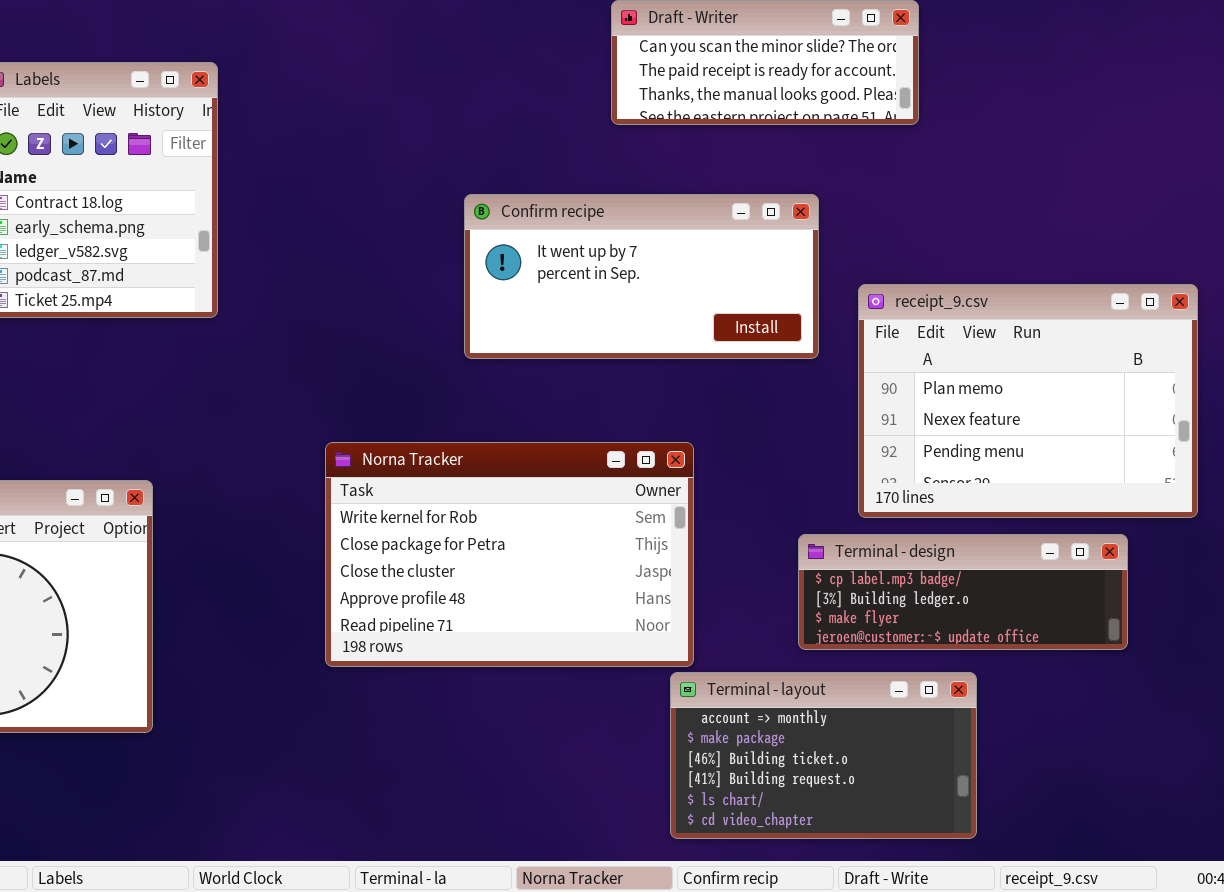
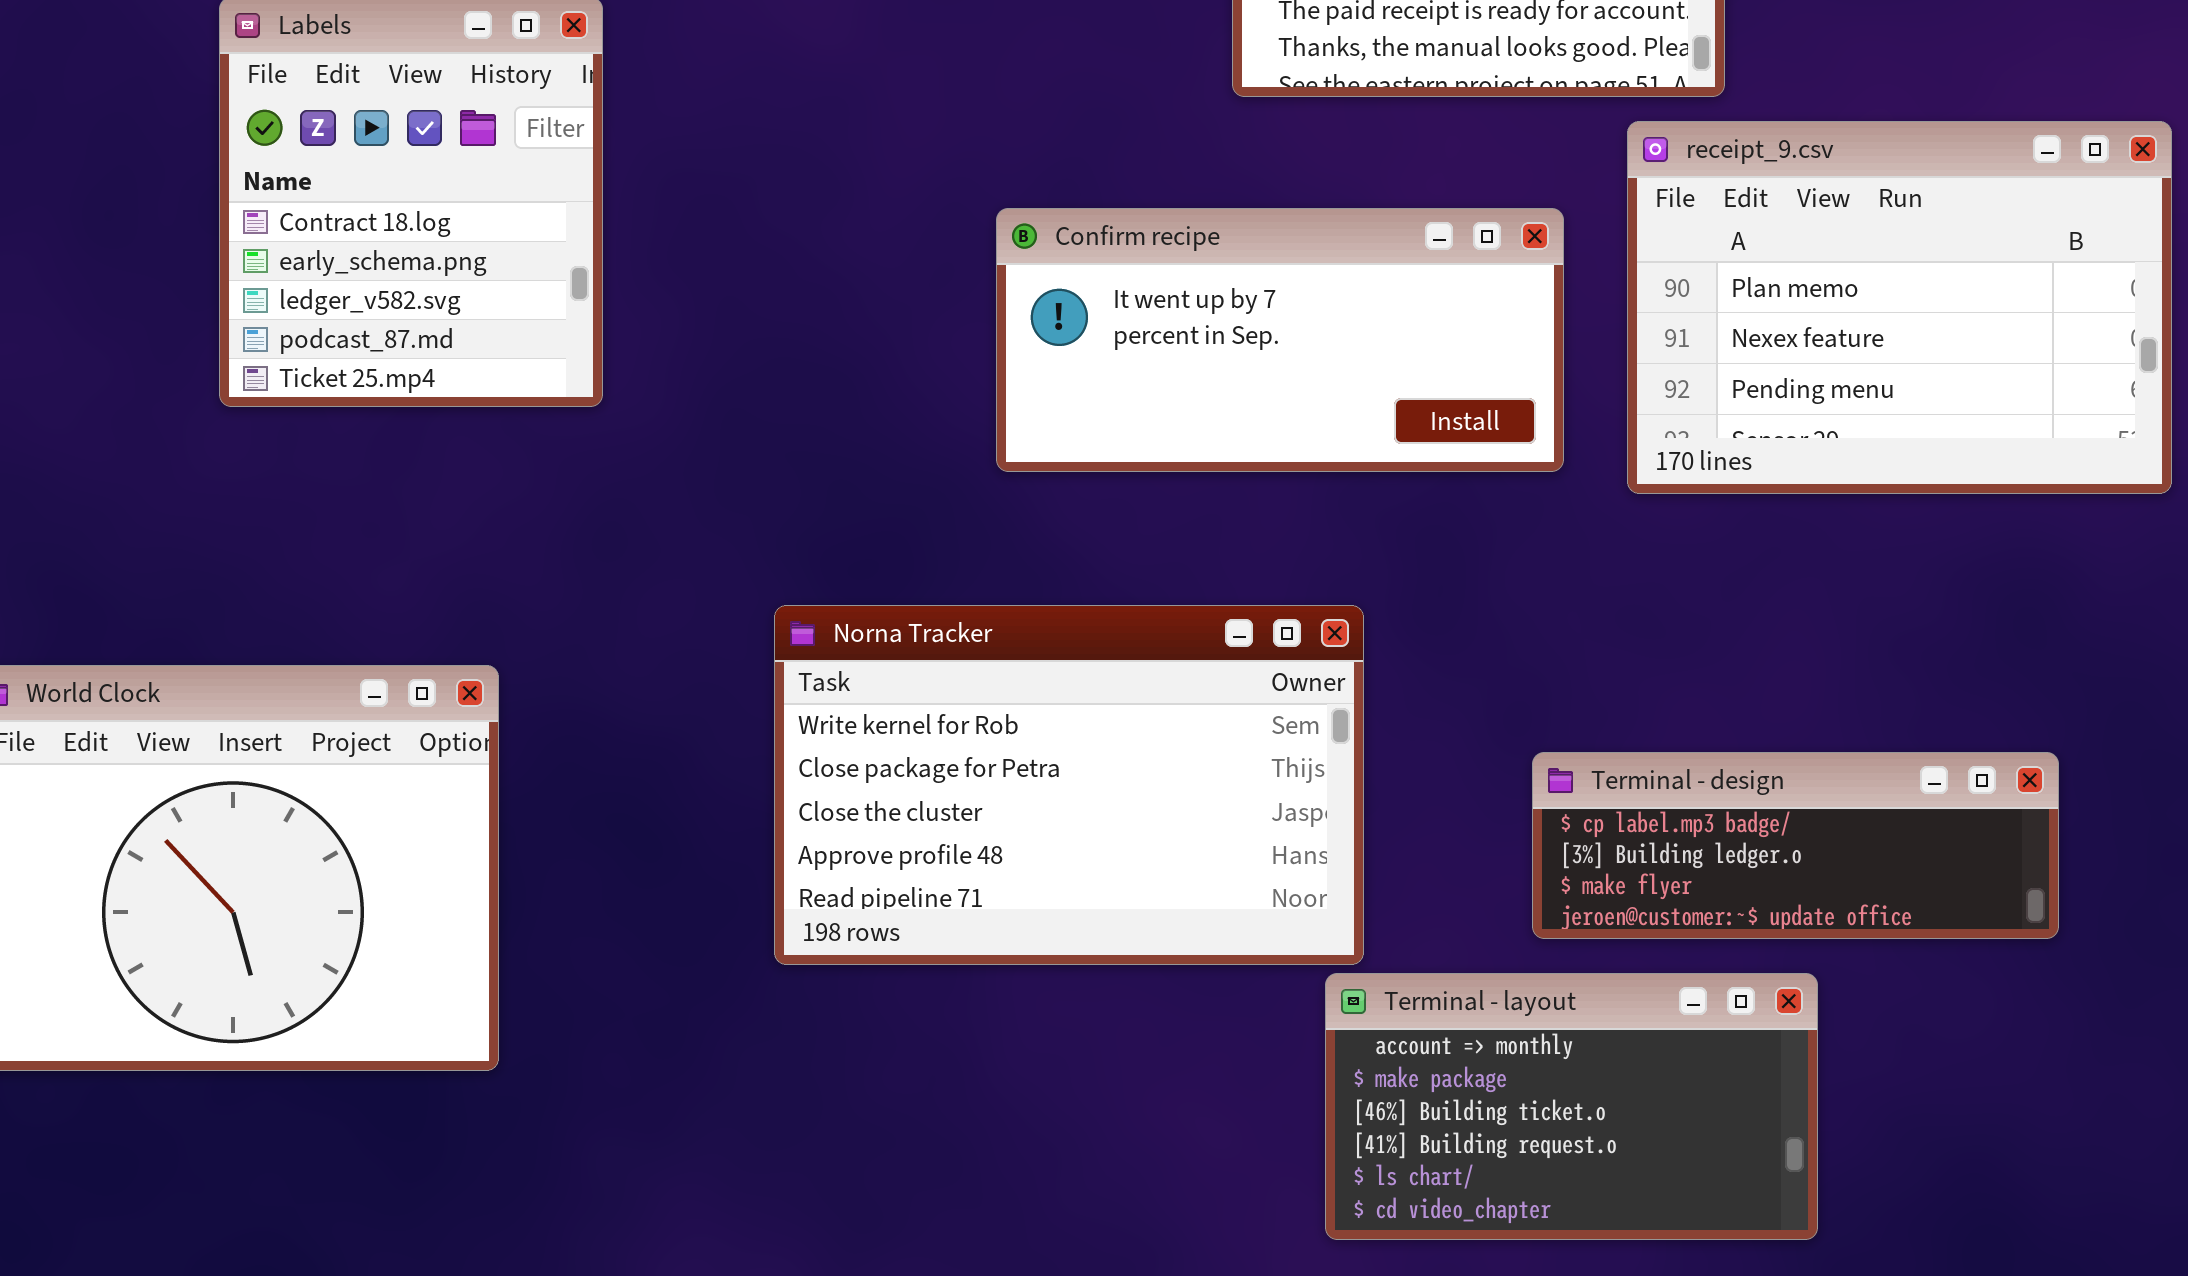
receipt_9.csv: [858,284,1198,518] -> [1627,121,2172,494], moved

